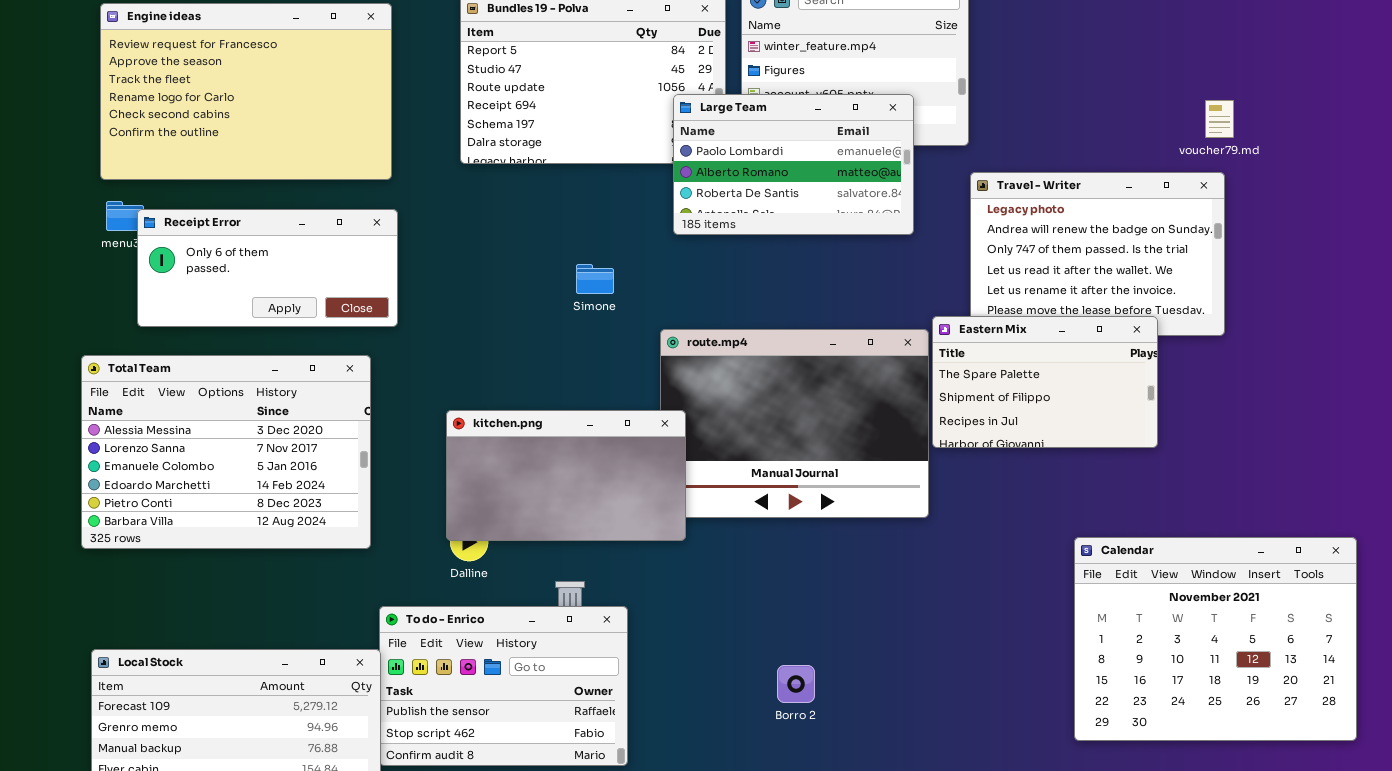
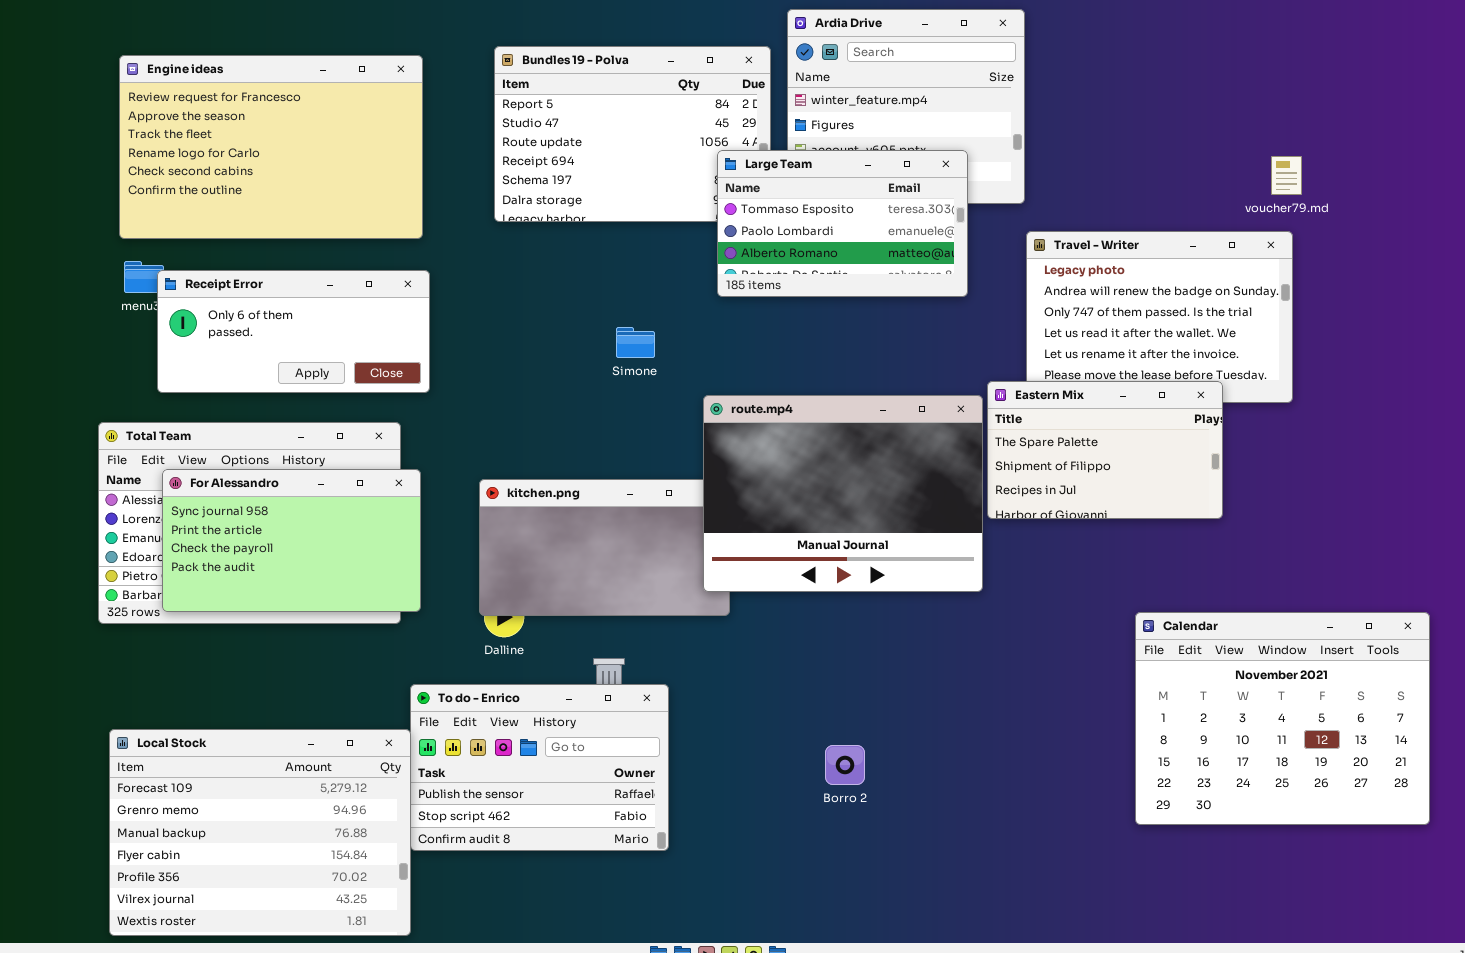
Large Team: [673,94,914,235] -> [717,150,968,297], scrolled up 1 row
route.mp4: [660,329,929,518] -> [703,395,983,592], raised
For Alessandro: none -> [162,469,421,612], opened

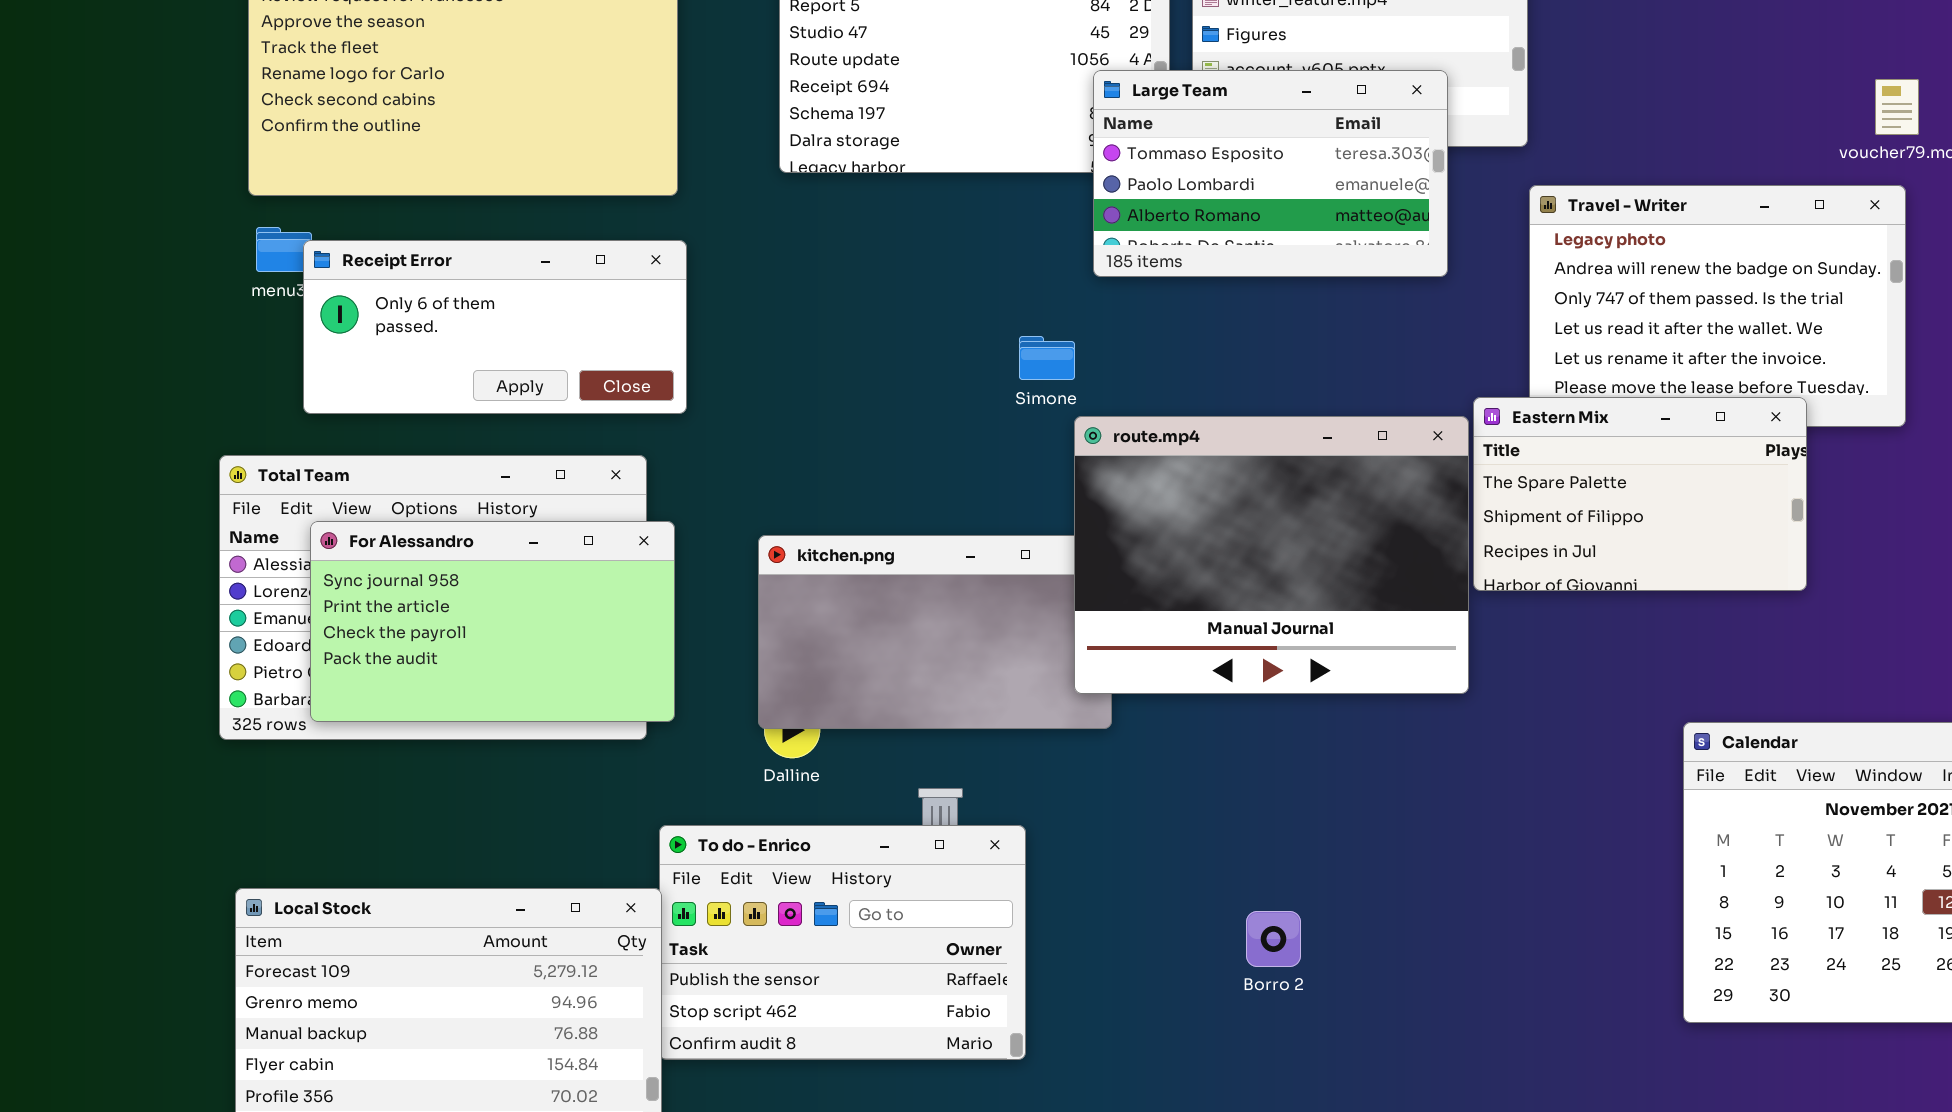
Simone: [616,327,655,358] -> [1019,336,1075,380], moved

